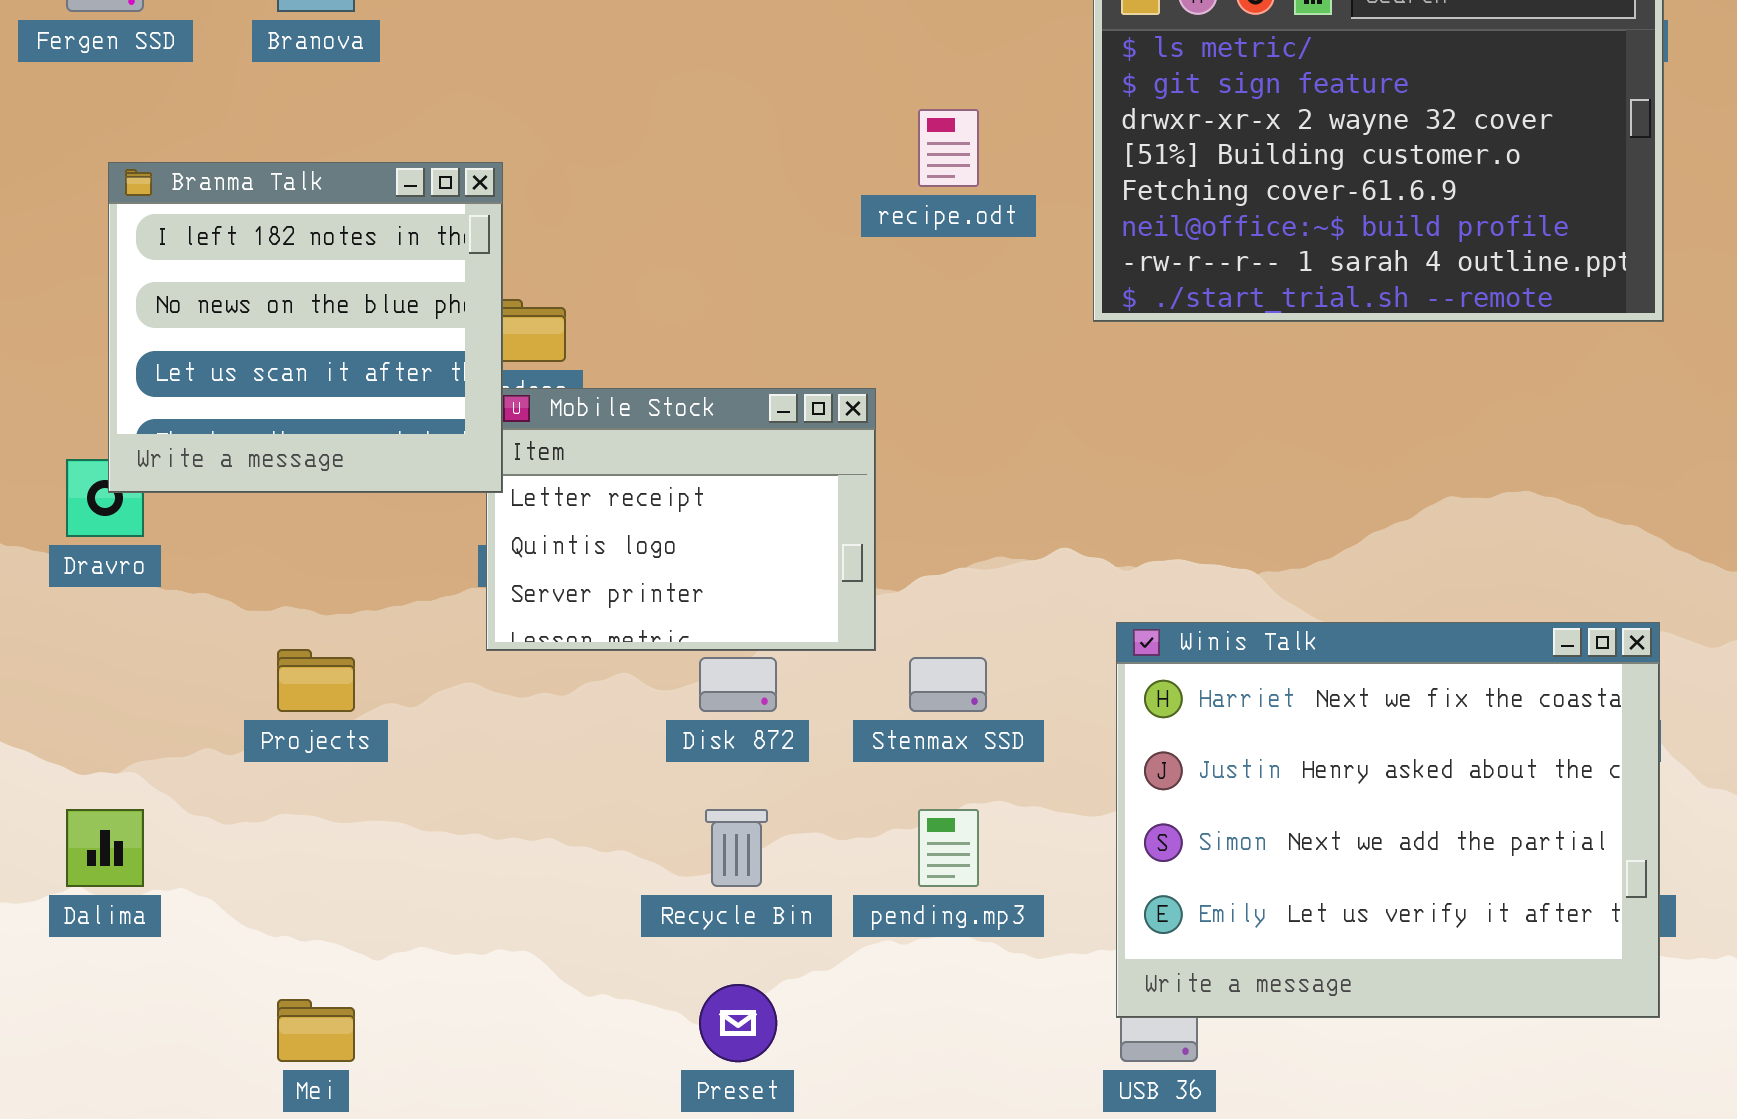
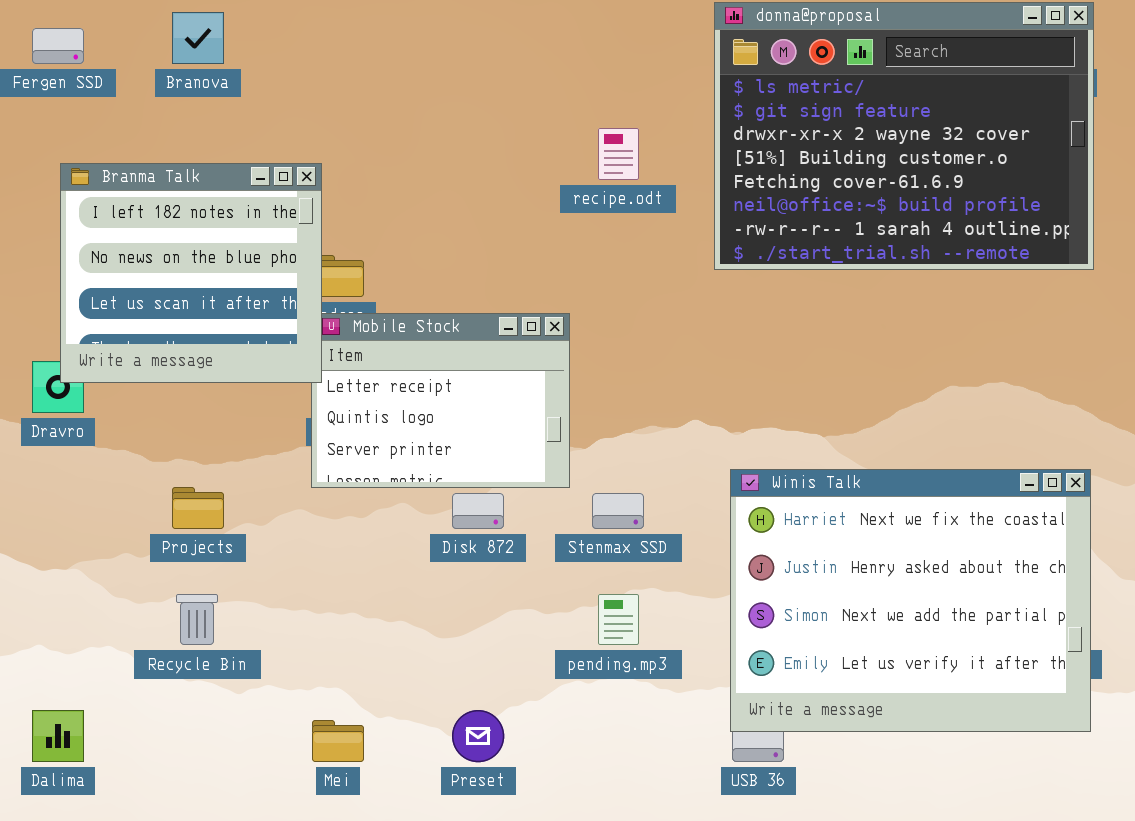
Dalima: [66,809,144,887] -> [32,710,84,762], moved
Recycle Bin: [705,809,768,887] -> [176,594,218,645], moved
Mei: [277,999,355,1062] -> [312,720,364,762], moved

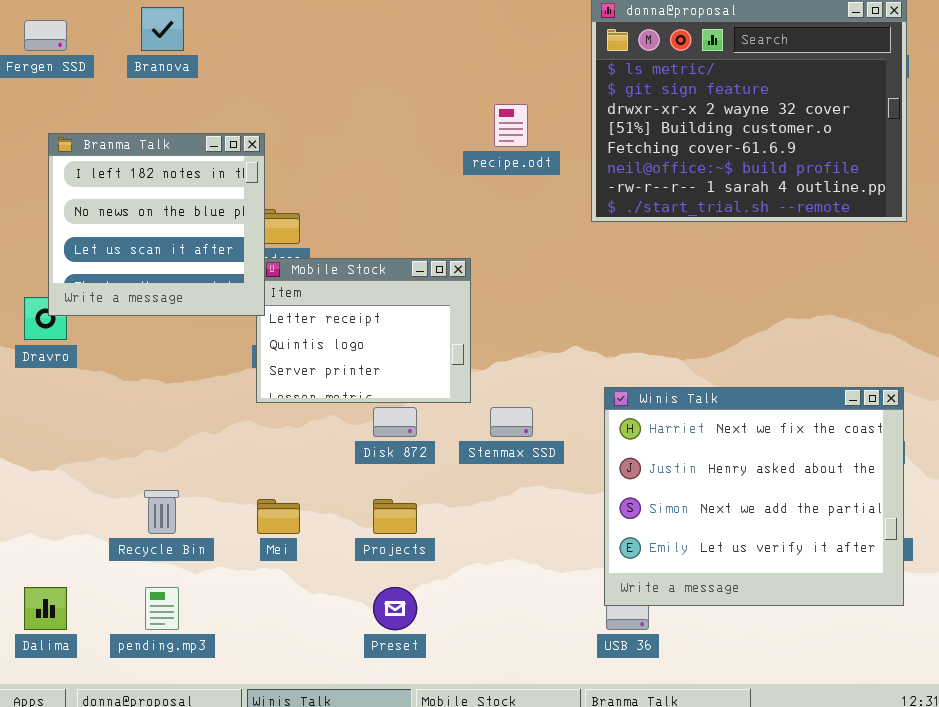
Projects: [172,487,224,529] -> [373,499,417,534], moved
pending.mp3: [598,594,639,645] -> [145,587,179,630], moved
Mei: [312,720,364,762] -> [257,499,300,534], moved

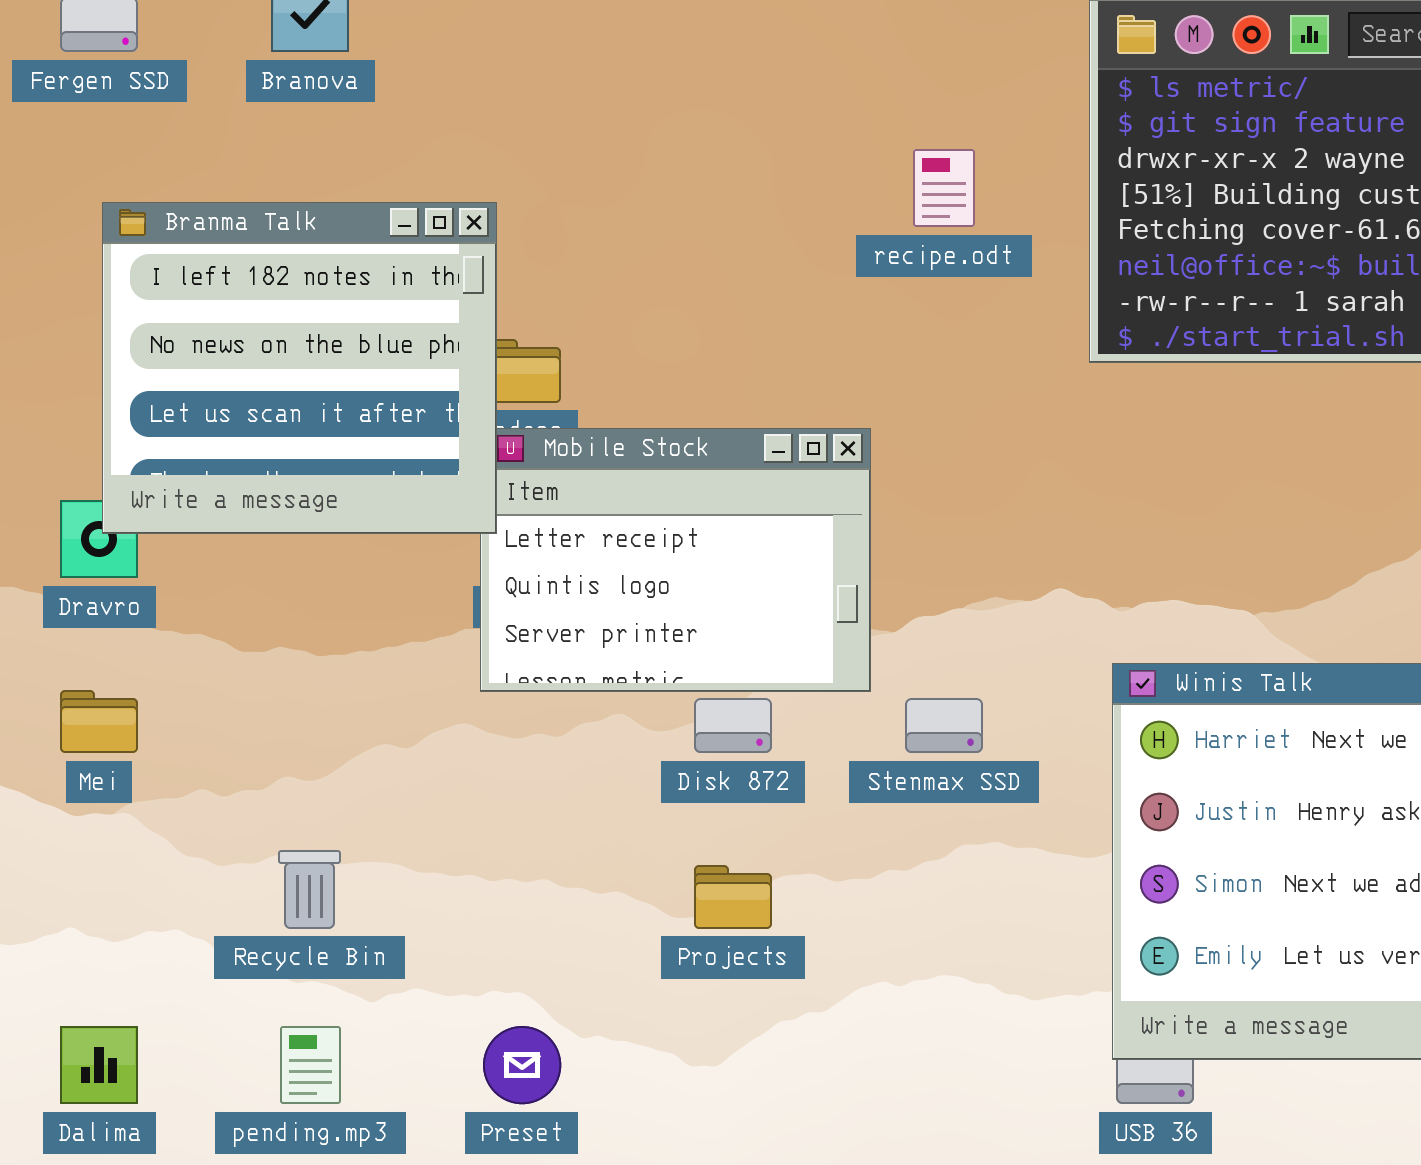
Mei: [257,499,300,534] -> [60,690,138,753], moved
Preset: [373,587,417,630] -> [483,1026,561,1104], moved

